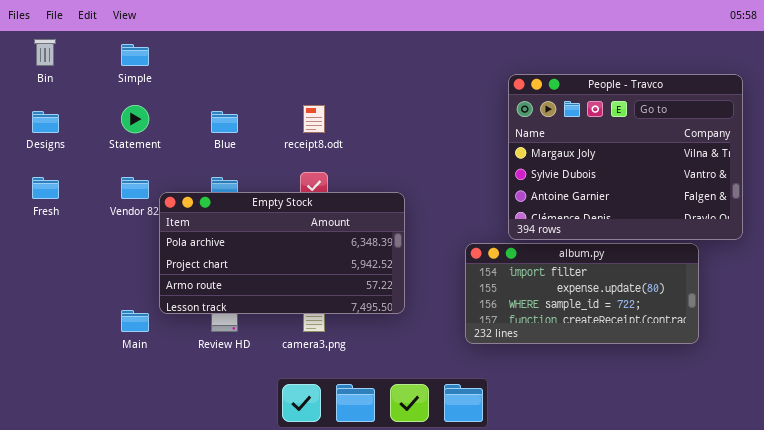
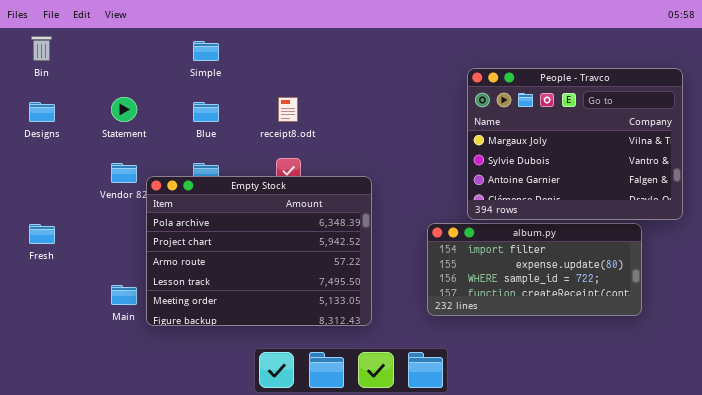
Simple: [121,44,149,66] -> [193,41,219,61], moved
Fresh: [32,177,59,199] -> [29,224,55,244], moved
Empty Stock: [159,192,405,314] -> [146,176,372,326], resized

